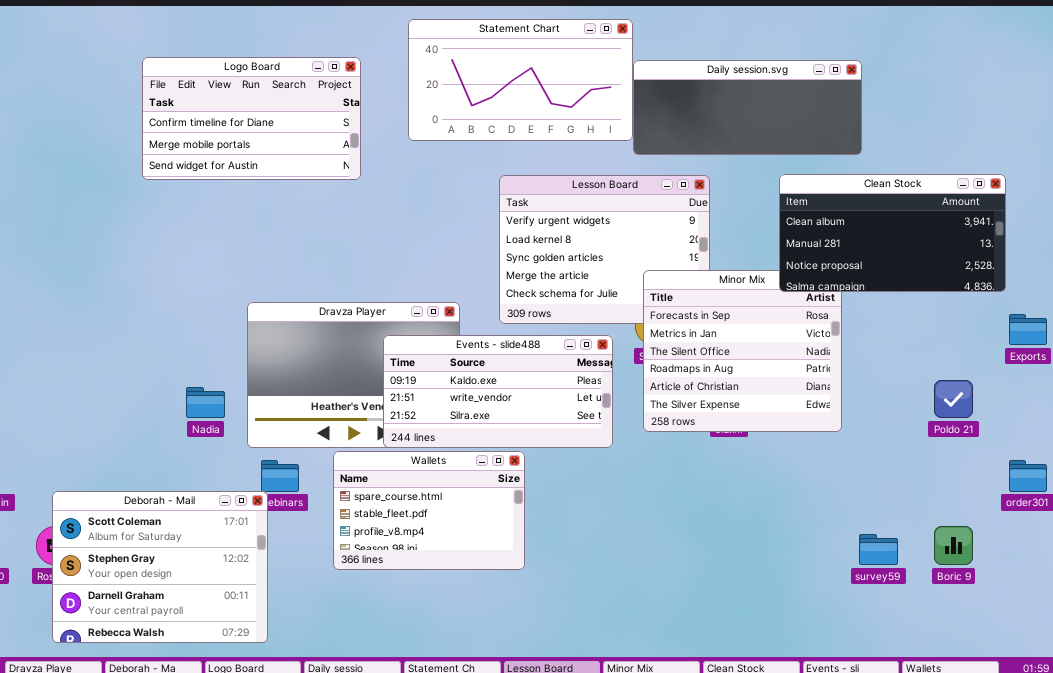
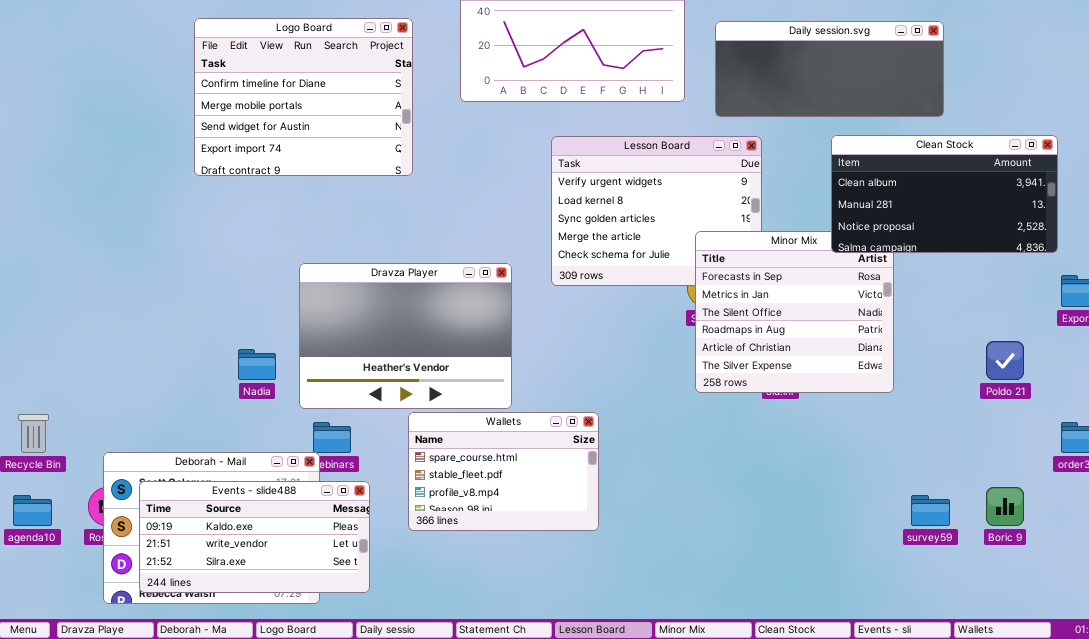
Logo Board: [142,57,361,180] -> [194,18,413,176], resized
Daily session.svg: [633,60,862,155] -> [715,21,944,117], moved
Events - slide488: [383,335,613,448] -> [139,481,370,593], moved
Wallets: [333,451,525,570] -> [408,412,599,531], moved

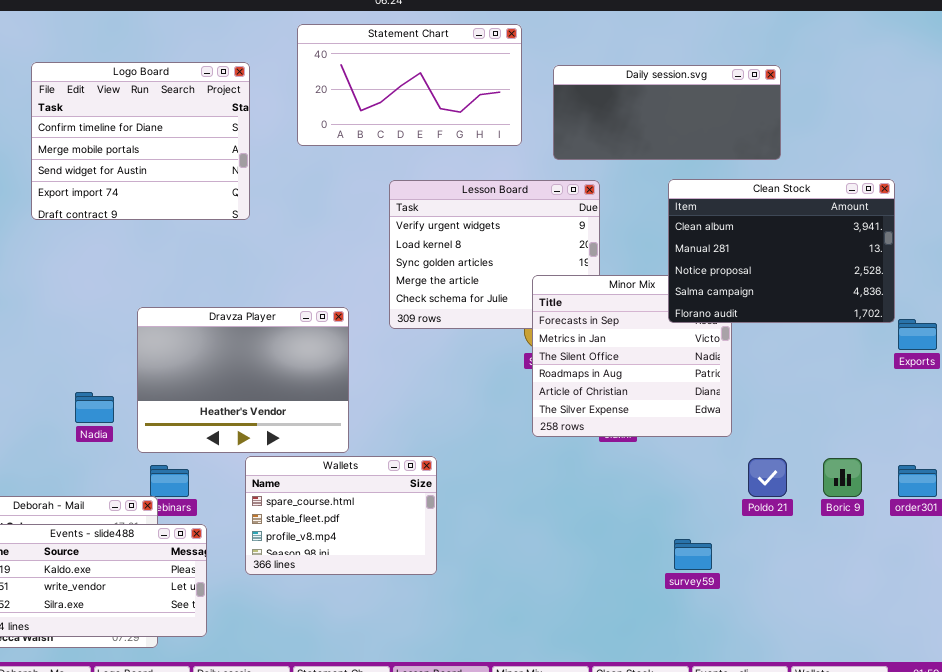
Clean Stock: [831,135,1058,253] -> [668,179,895,323], resized
Poldo 21: [986,341,1024,380] -> [748,458,787,497], moved
Boric 9: [986,487,1024,526] -> [823,458,862,497], moved
survey59: [911,495,950,526] -> [674,539,712,570], moved

